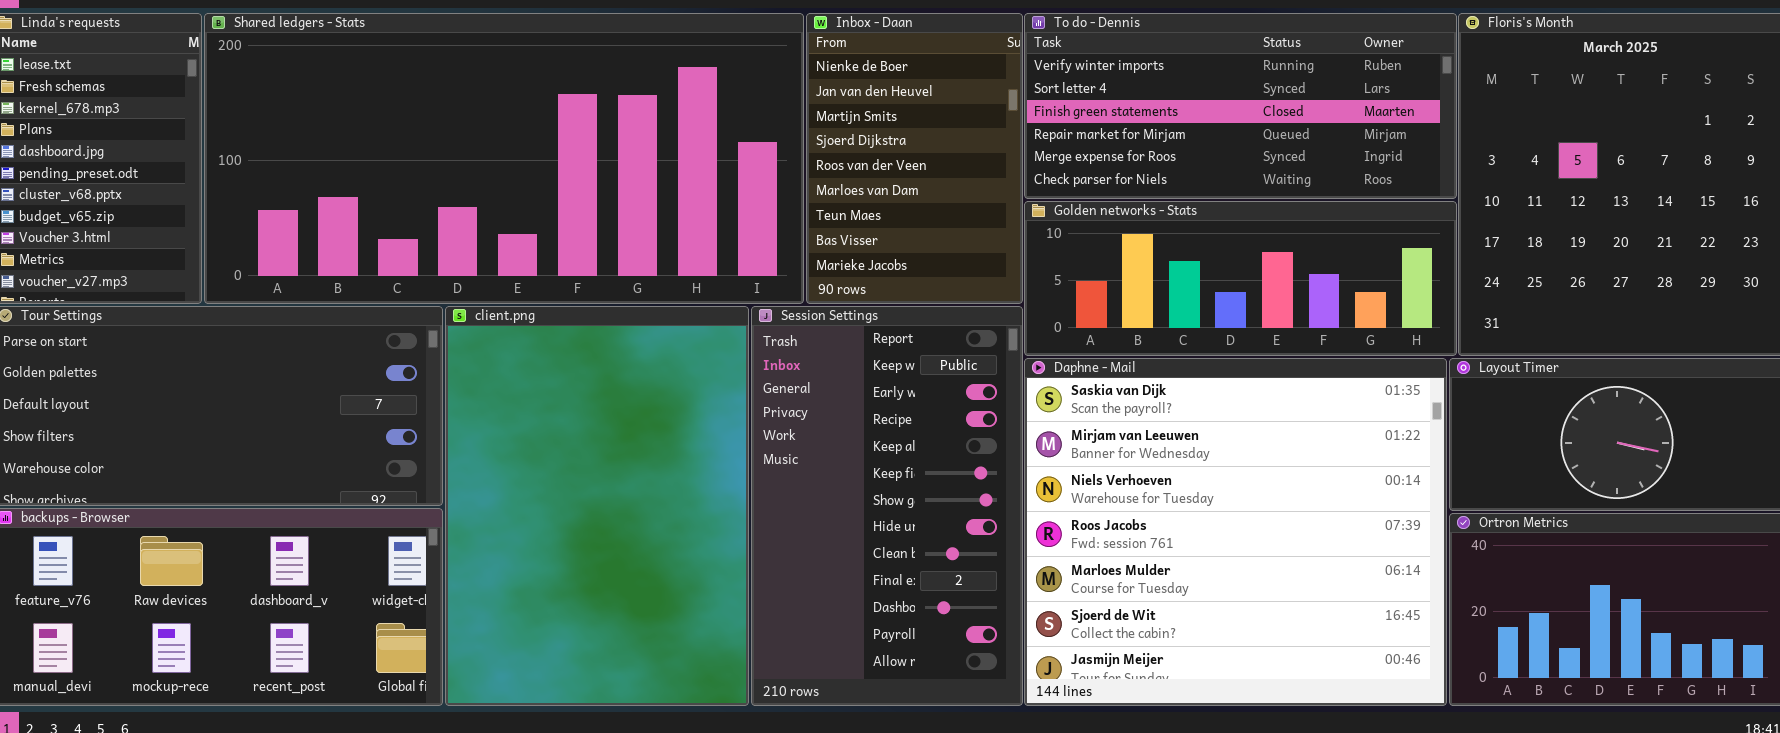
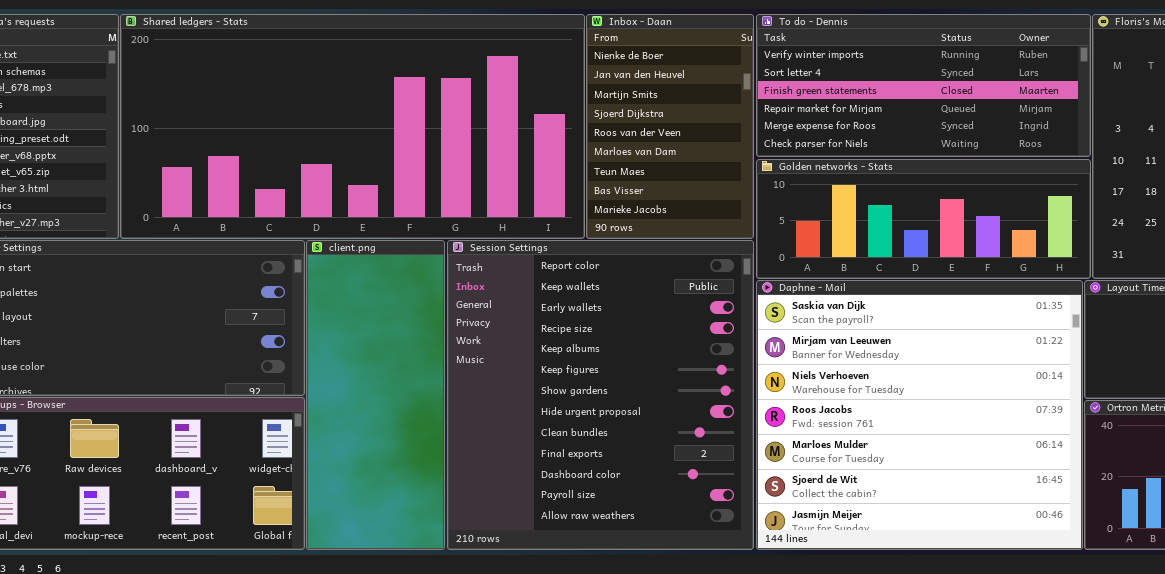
client.png: [445,306,749,706] -> [306,240,445,550], resized
Session Settings: [751,306,1023,706] -> [447,240,754,550], resized

